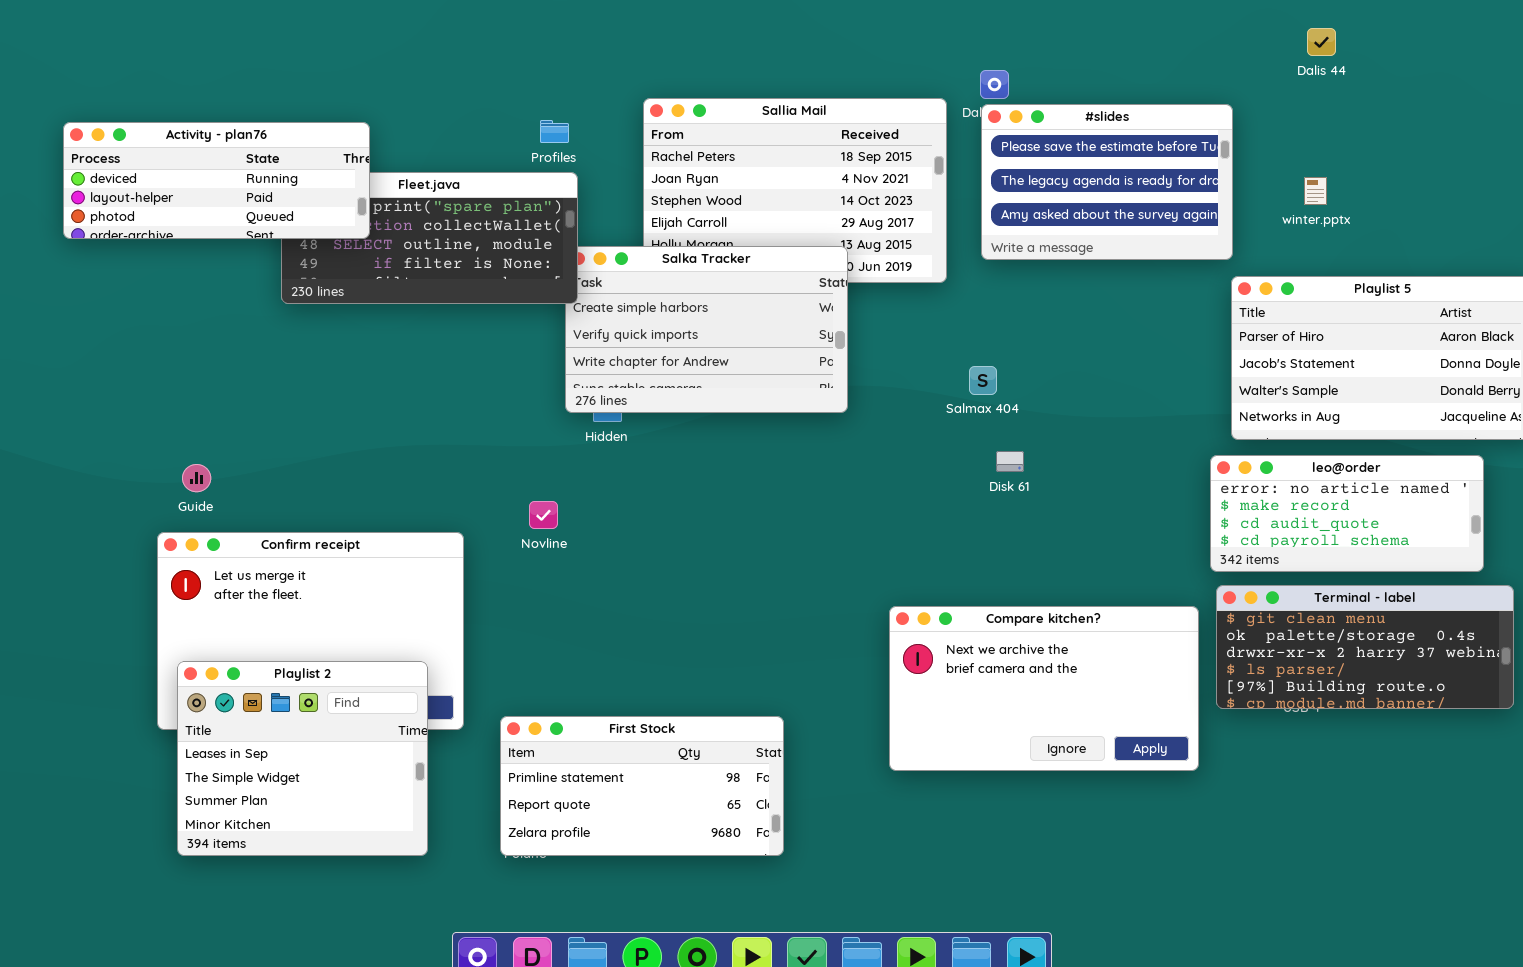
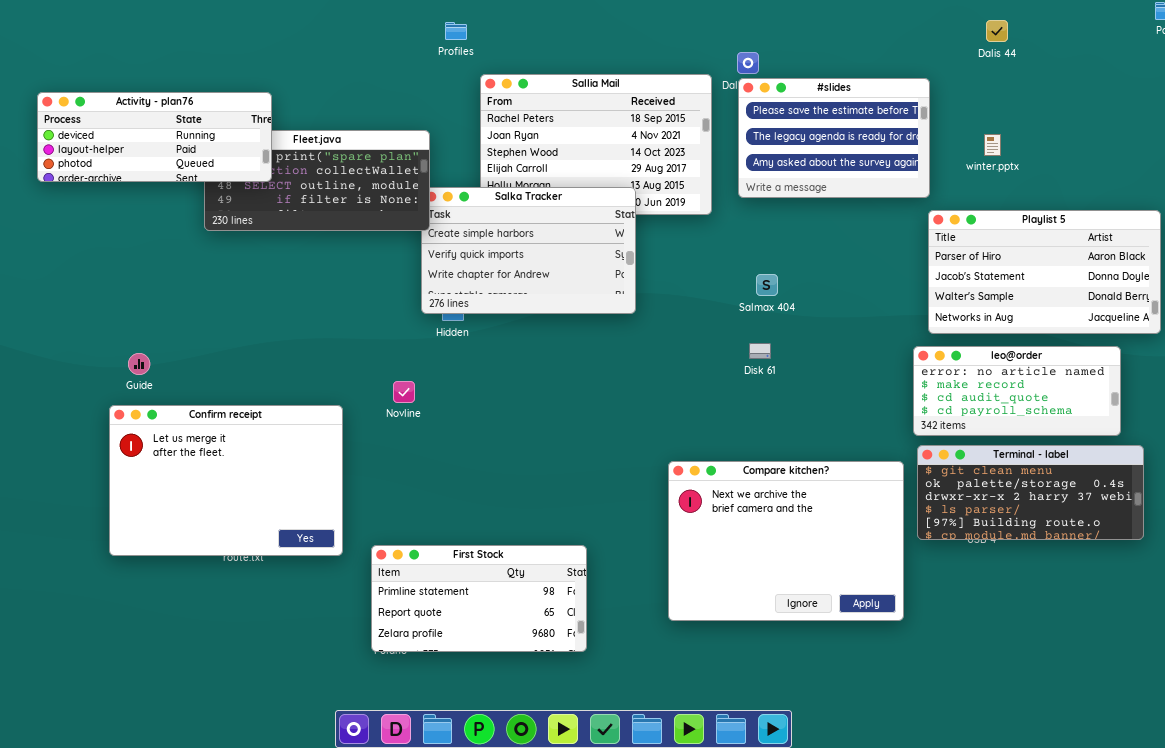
Profiles: [540,120,569,143] -> [445,22,467,40], moved
Salmax 404: [969,366,997,395] -> [756,274,778,296], moved
Compare kitchen?: [889,606,1199,771] -> [668,461,904,621], resized
Playlist 2: [177,661,428,856] -> none, closed

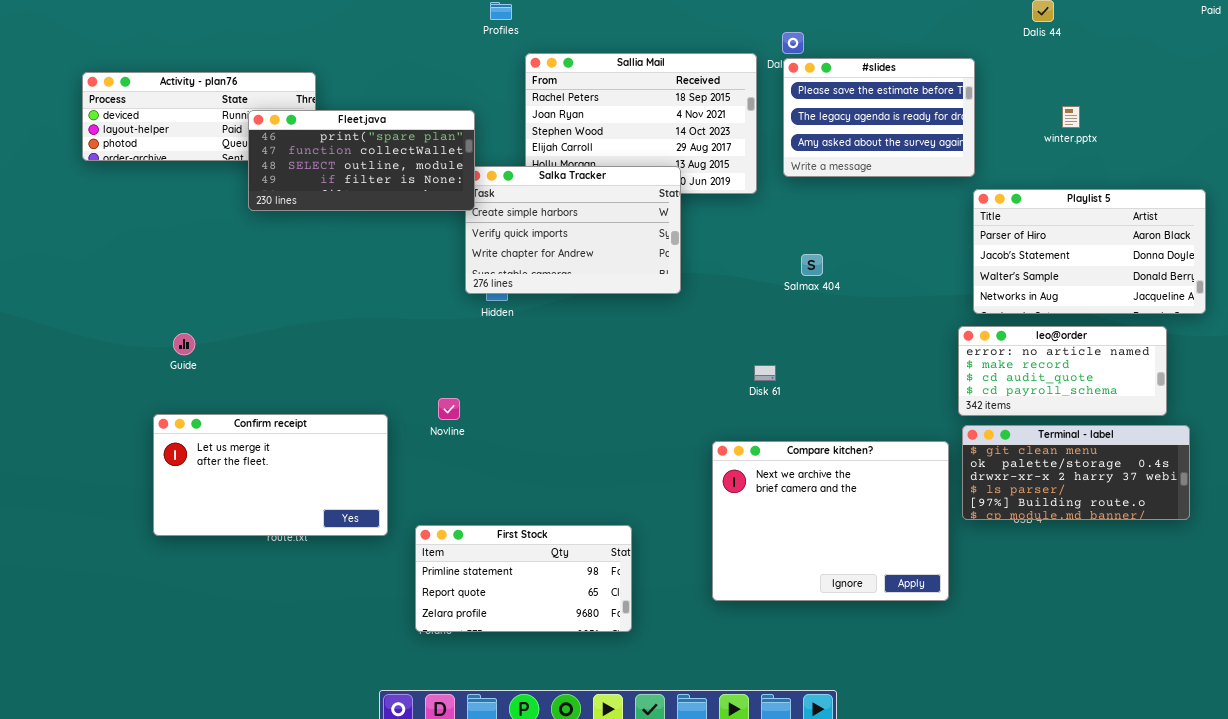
Fleet.java: [204,130,430,231] -> [248,110,475,211], raised
winter.pptx: [984,134,1001,156] -> [1062,106,1080,128], moved
Disk 61: [749,343,771,359] -> [754,365,776,381], moved
Novline: [393,381,415,403] -> [438,398,460,420], moved
Confirm receipt: [109,405,343,556] -> [153,414,388,536], resized

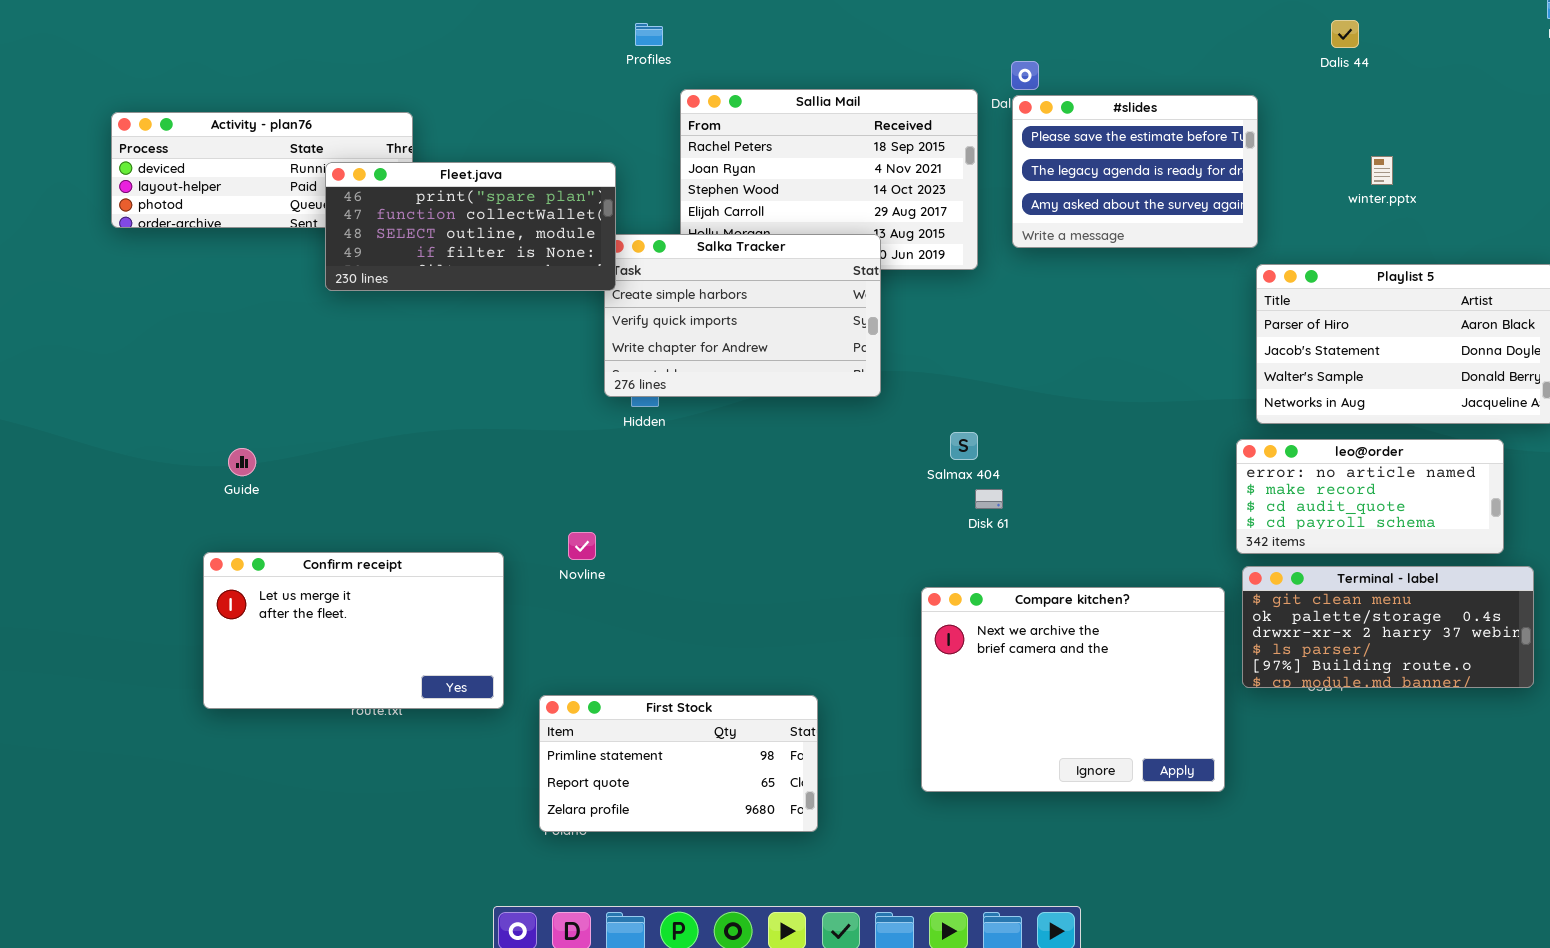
Salmax 404: [801,254,823,276] -> [950,432,978,460], moved

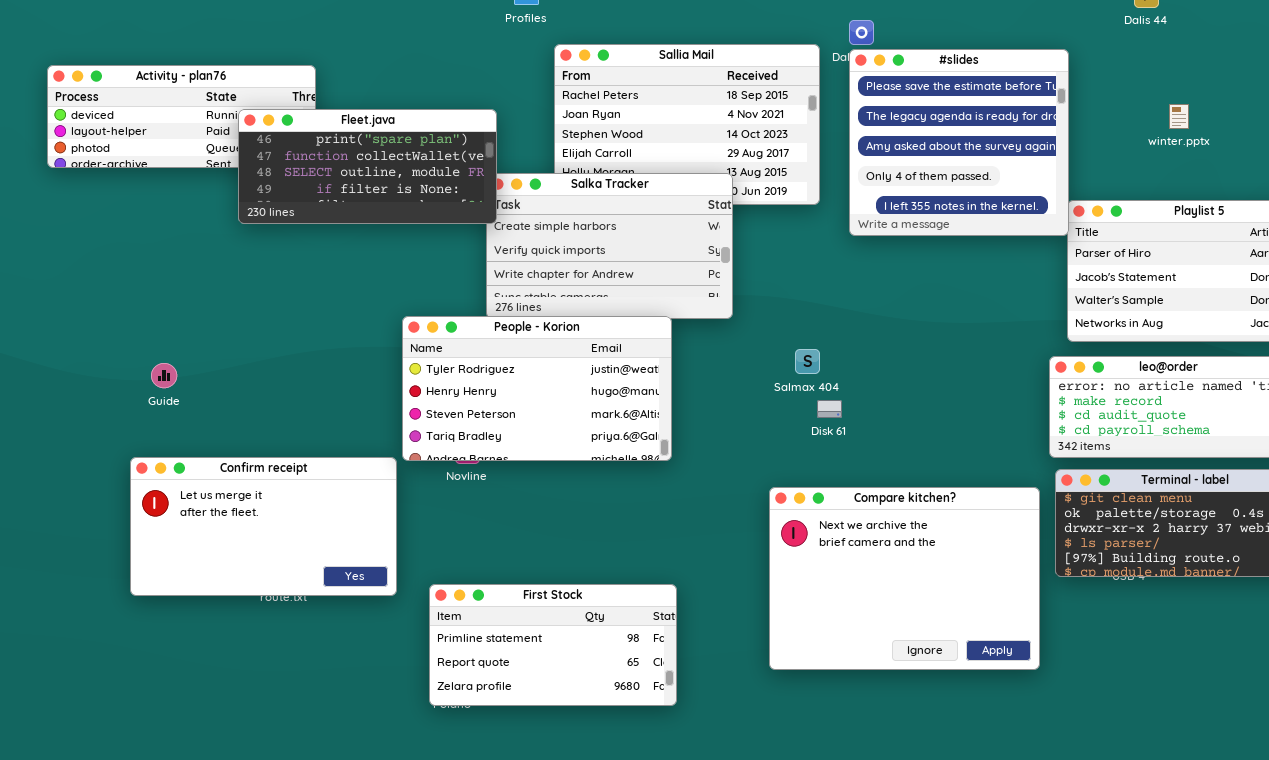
#slides: [1012,95,1258,248] -> [849,49,1069,236], resized
People - Korion: none -> [402,316,672,461], opened

